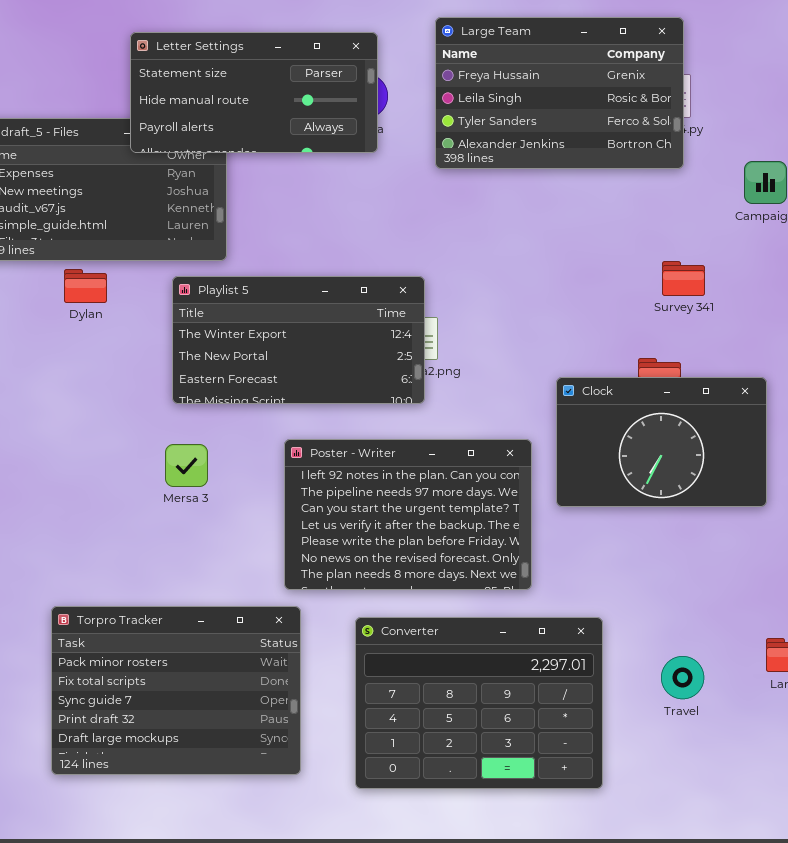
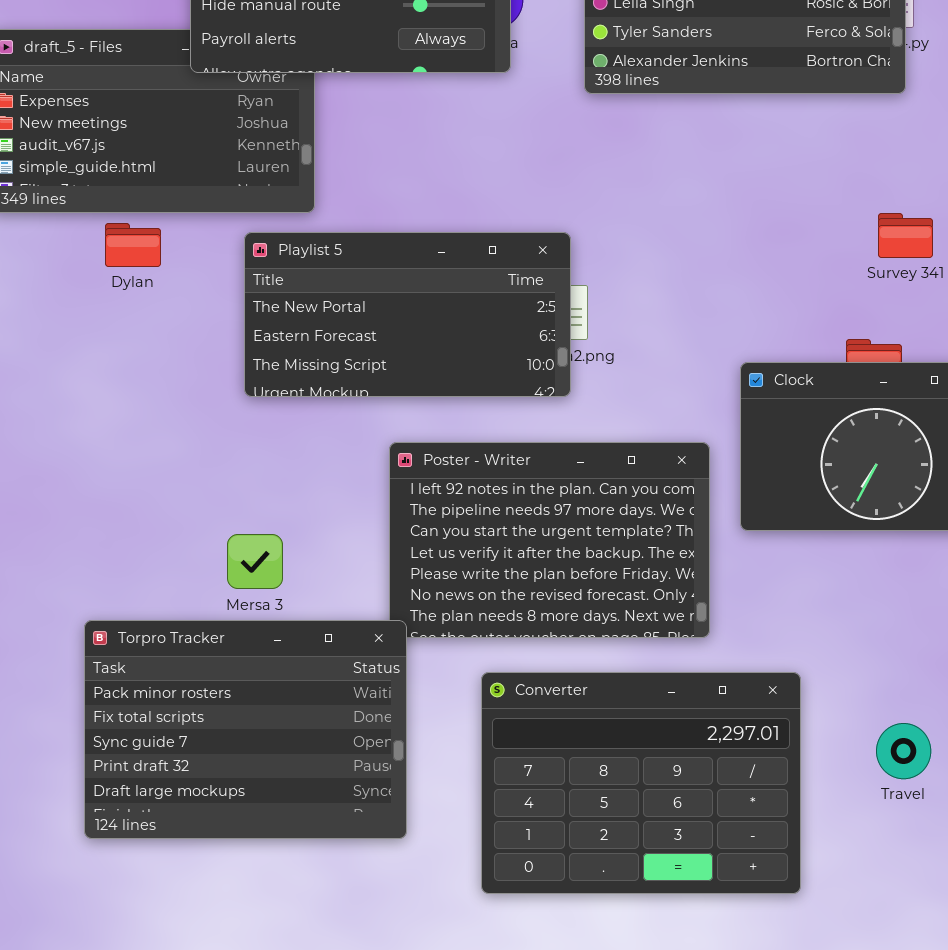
Playlist 5: [172,276,425,404] -> [244,232,571,397], scrolled down 1 row
Mersa 3: [165,444,208,487] -> [227,534,283,589], moved
Torpro Tracker: [51,606,301,775] -> [84,620,407,839], moved

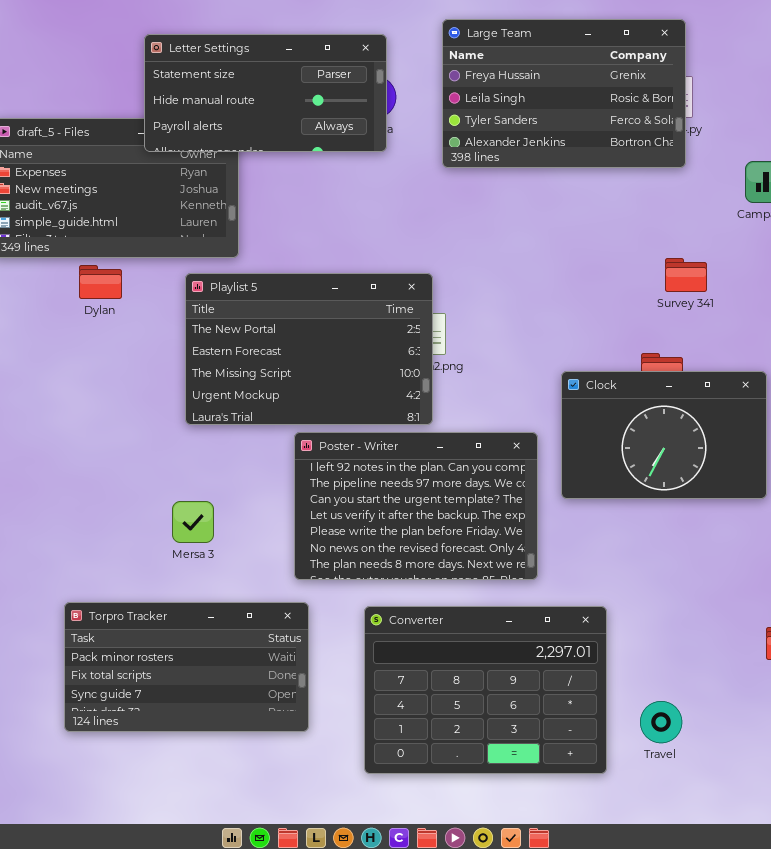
Playlist 5: [244,232,571,397] -> [185,273,433,425], resized
Torpro Tracker: [84,620,407,839] -> [64,602,309,732], resized
Travel: [876,723,931,779] -> [640,701,682,743], moved

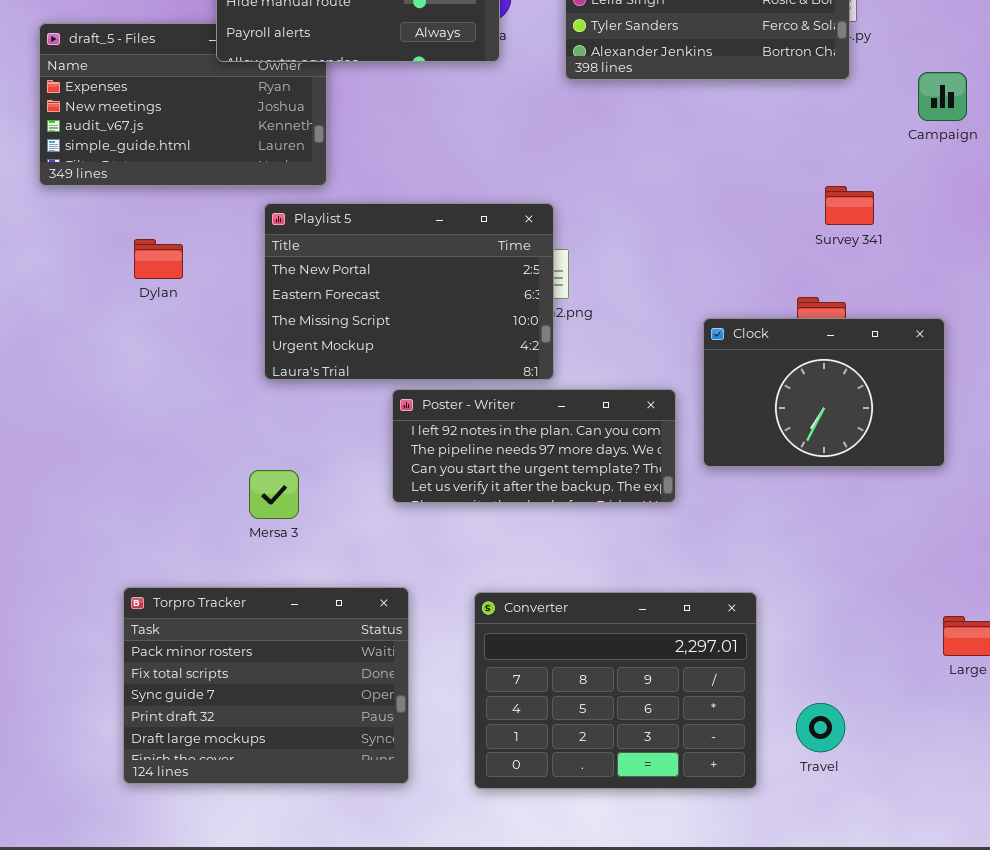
Dylan: [79,265,122,299] -> [134,239,183,279], moved
Poster - Writer: [294,432,538,580] -> [392,389,676,503], resized
Torpro Tracker: [64,602,309,732] -> [123,587,409,784], resized

